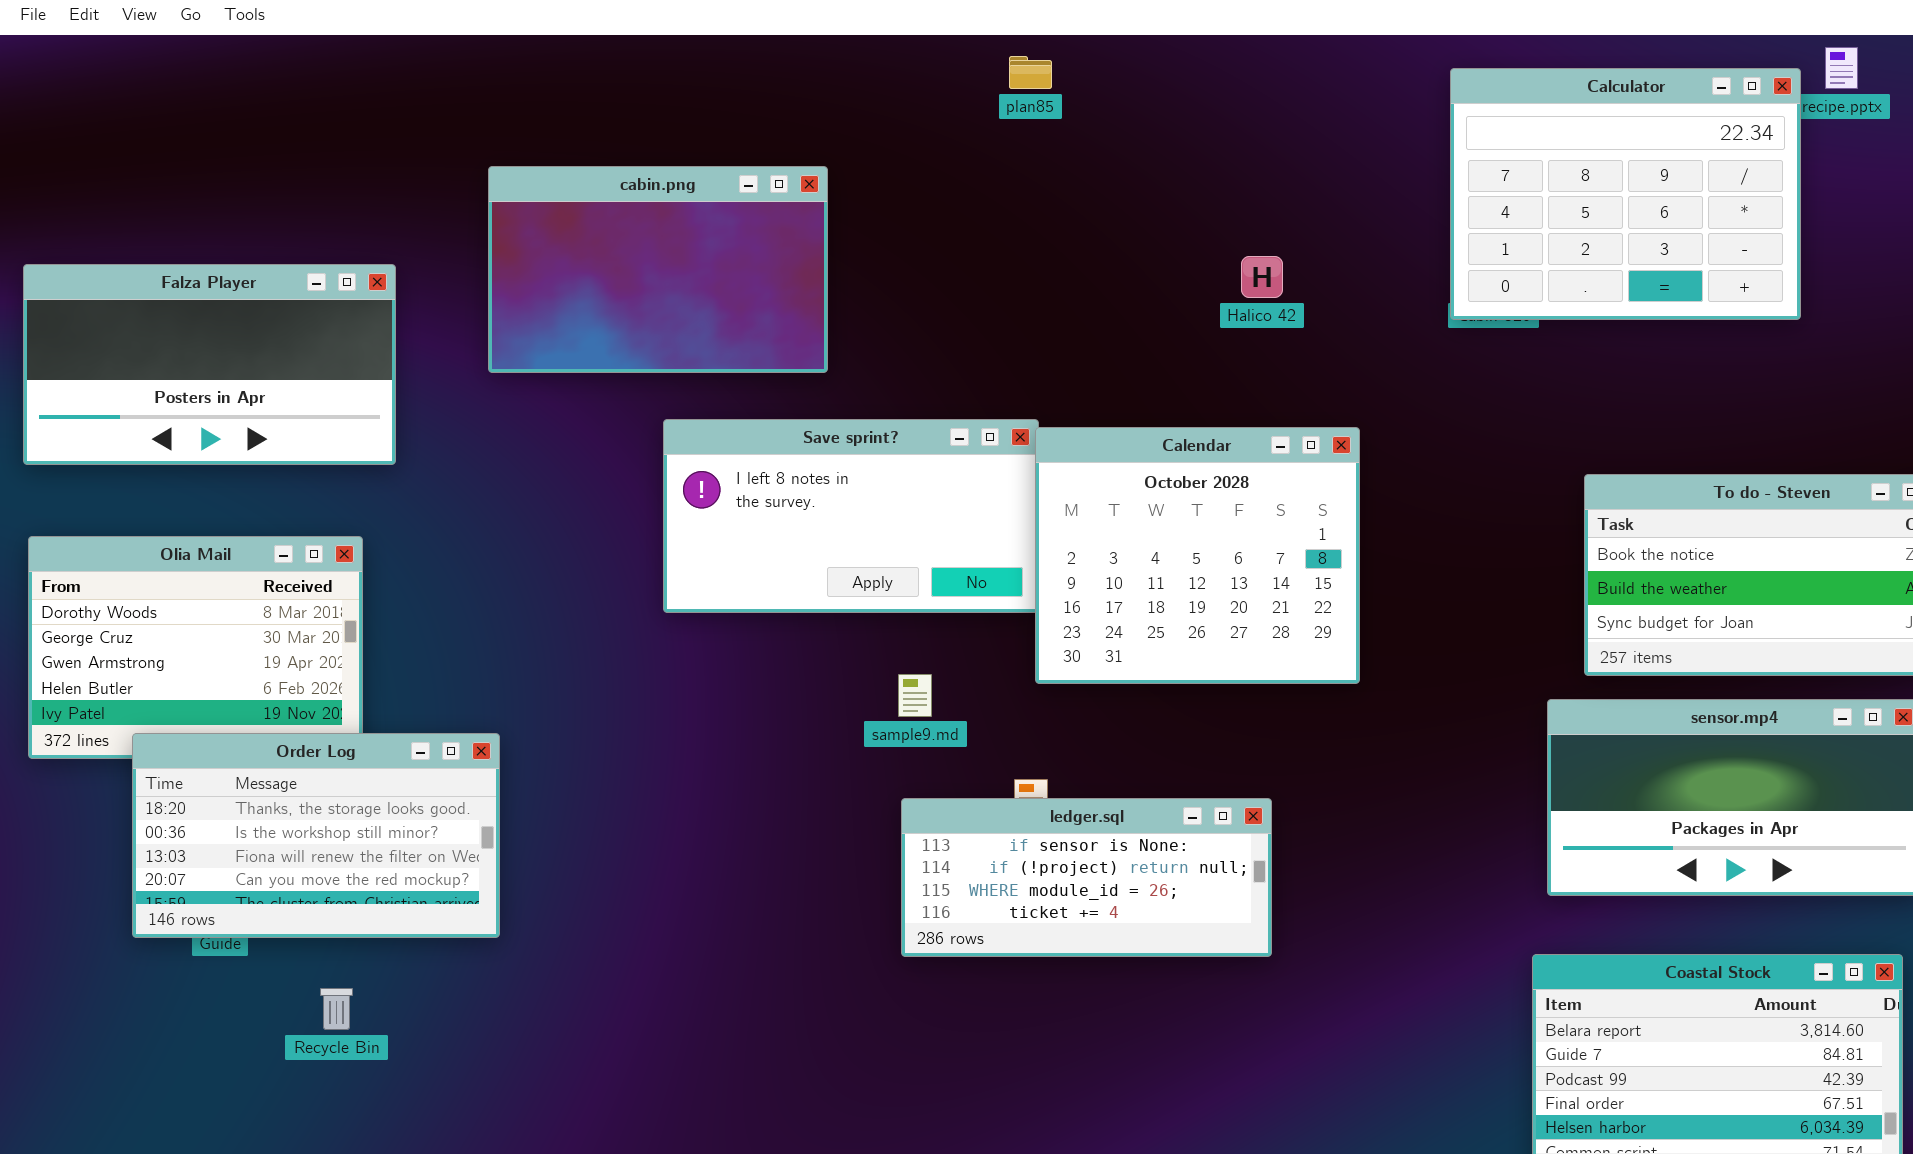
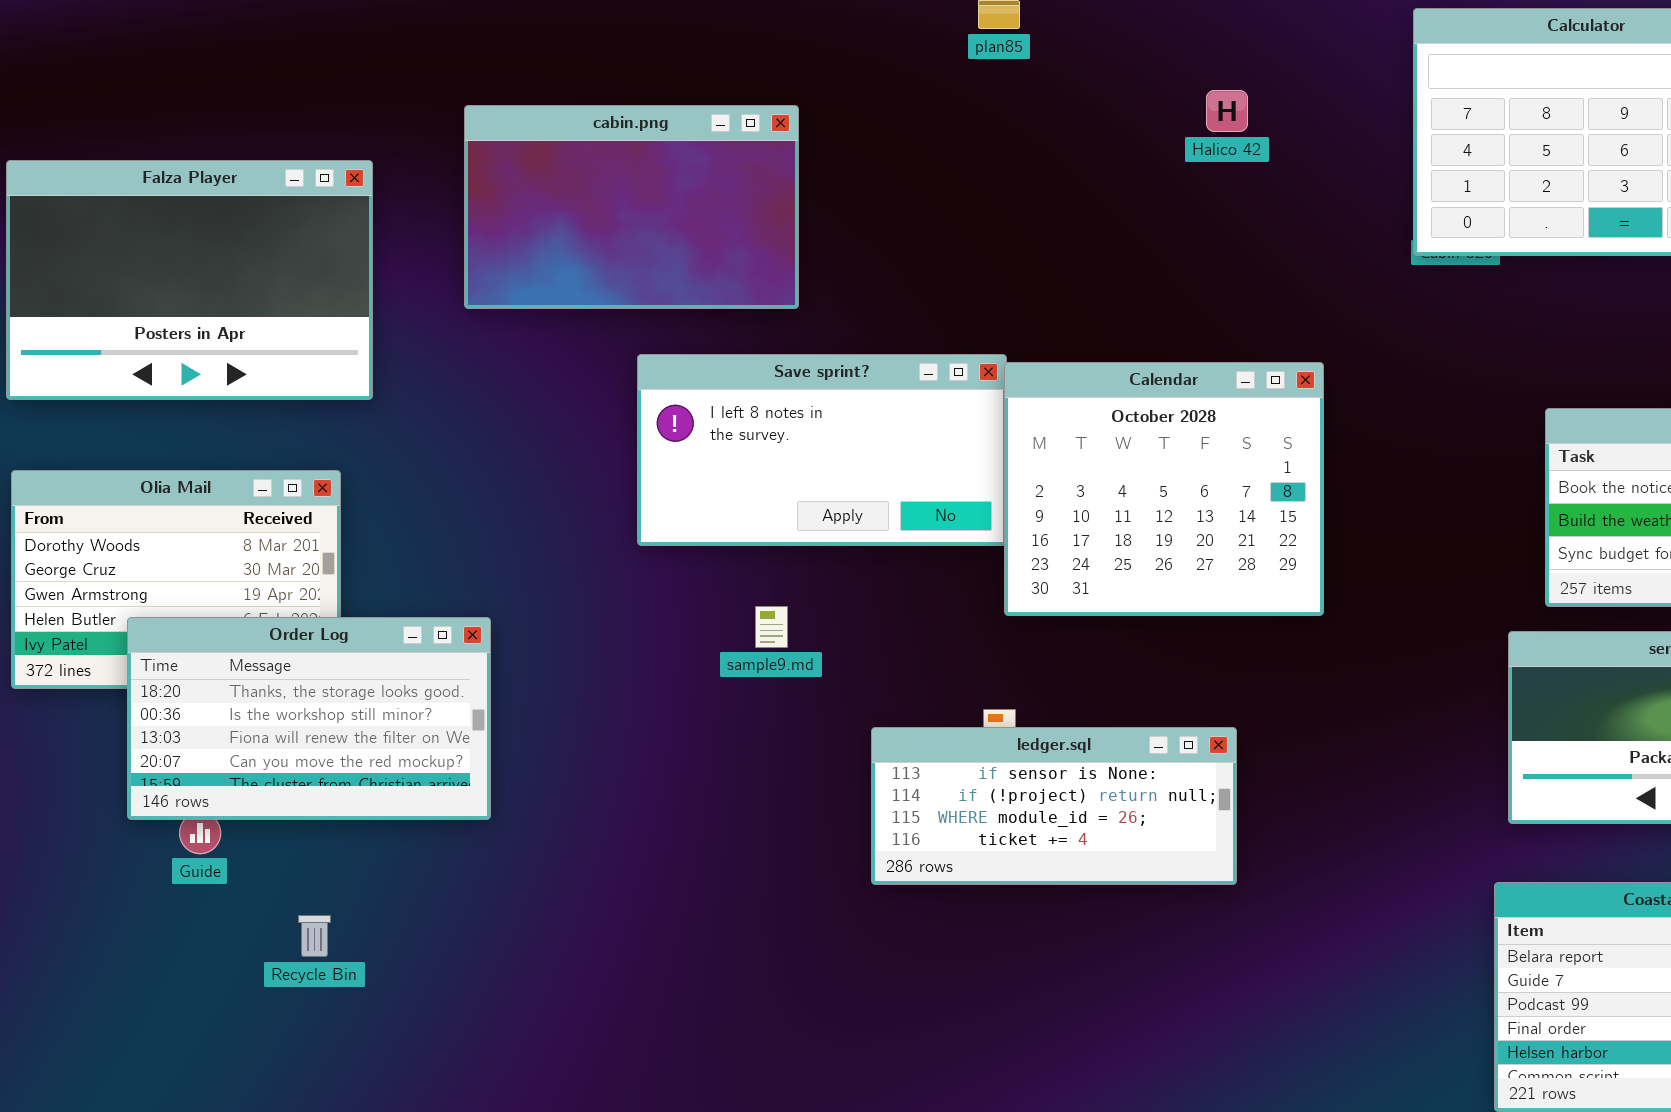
Halico 42: [1241,256,1283,298] -> [1206,90,1248,132], moved
Falza Player: [23,264,396,465] -> [6,160,373,400], resized
sample9.md: [898,674,932,717] -> [755,606,788,648], moved
Order Log: [132,733,500,938] -> [127,617,491,820], moved

